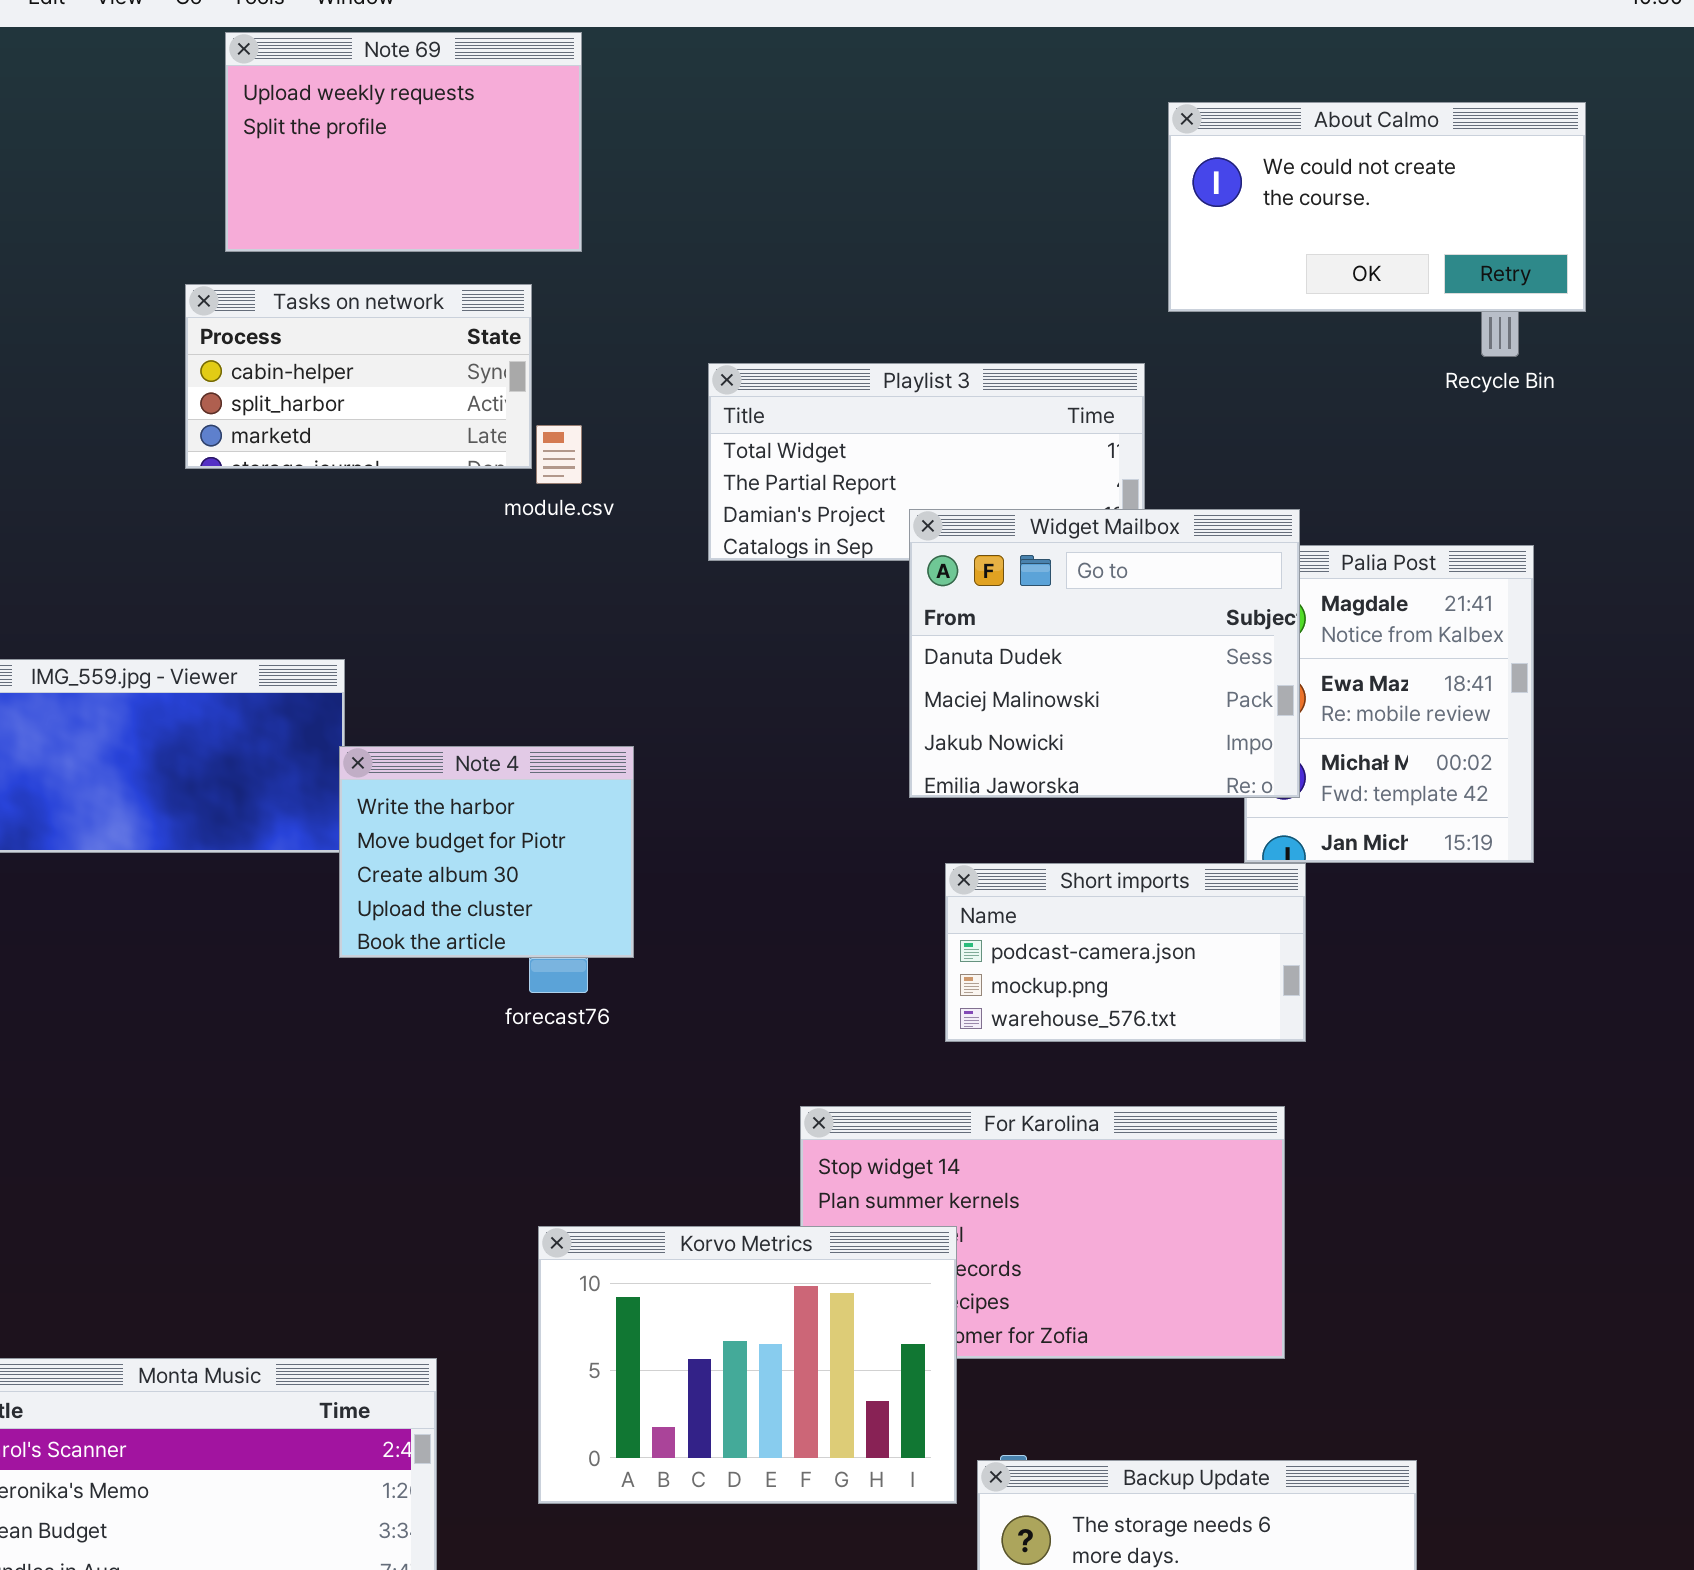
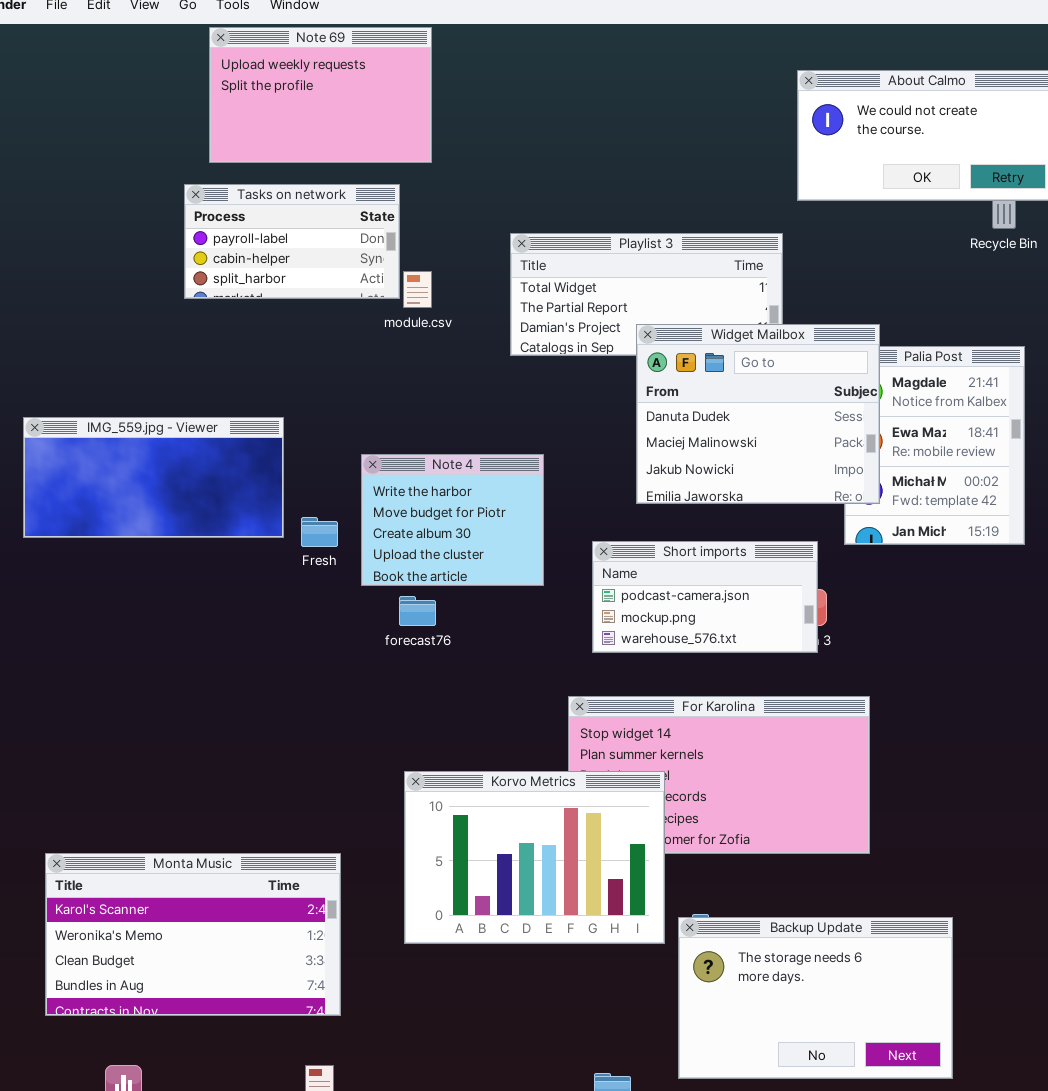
Tasks on network: [185,284,532,469] -> [184,184,400,299], scrolled up 1 row
Note 4: [339,746,634,958] -> [361,454,544,586], moved
Short imports: [945,863,1306,1042] -> [592,541,818,653], moved

